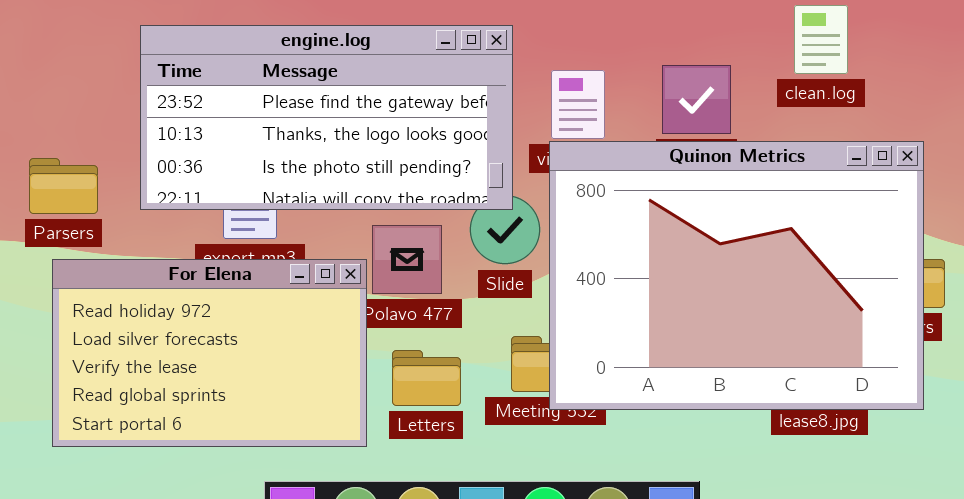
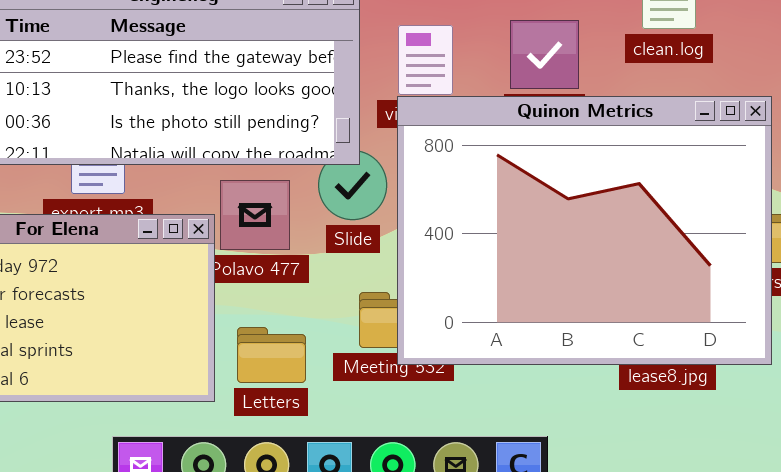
Letters: [392,350,461,406] -> [237,327,306,383], moved

